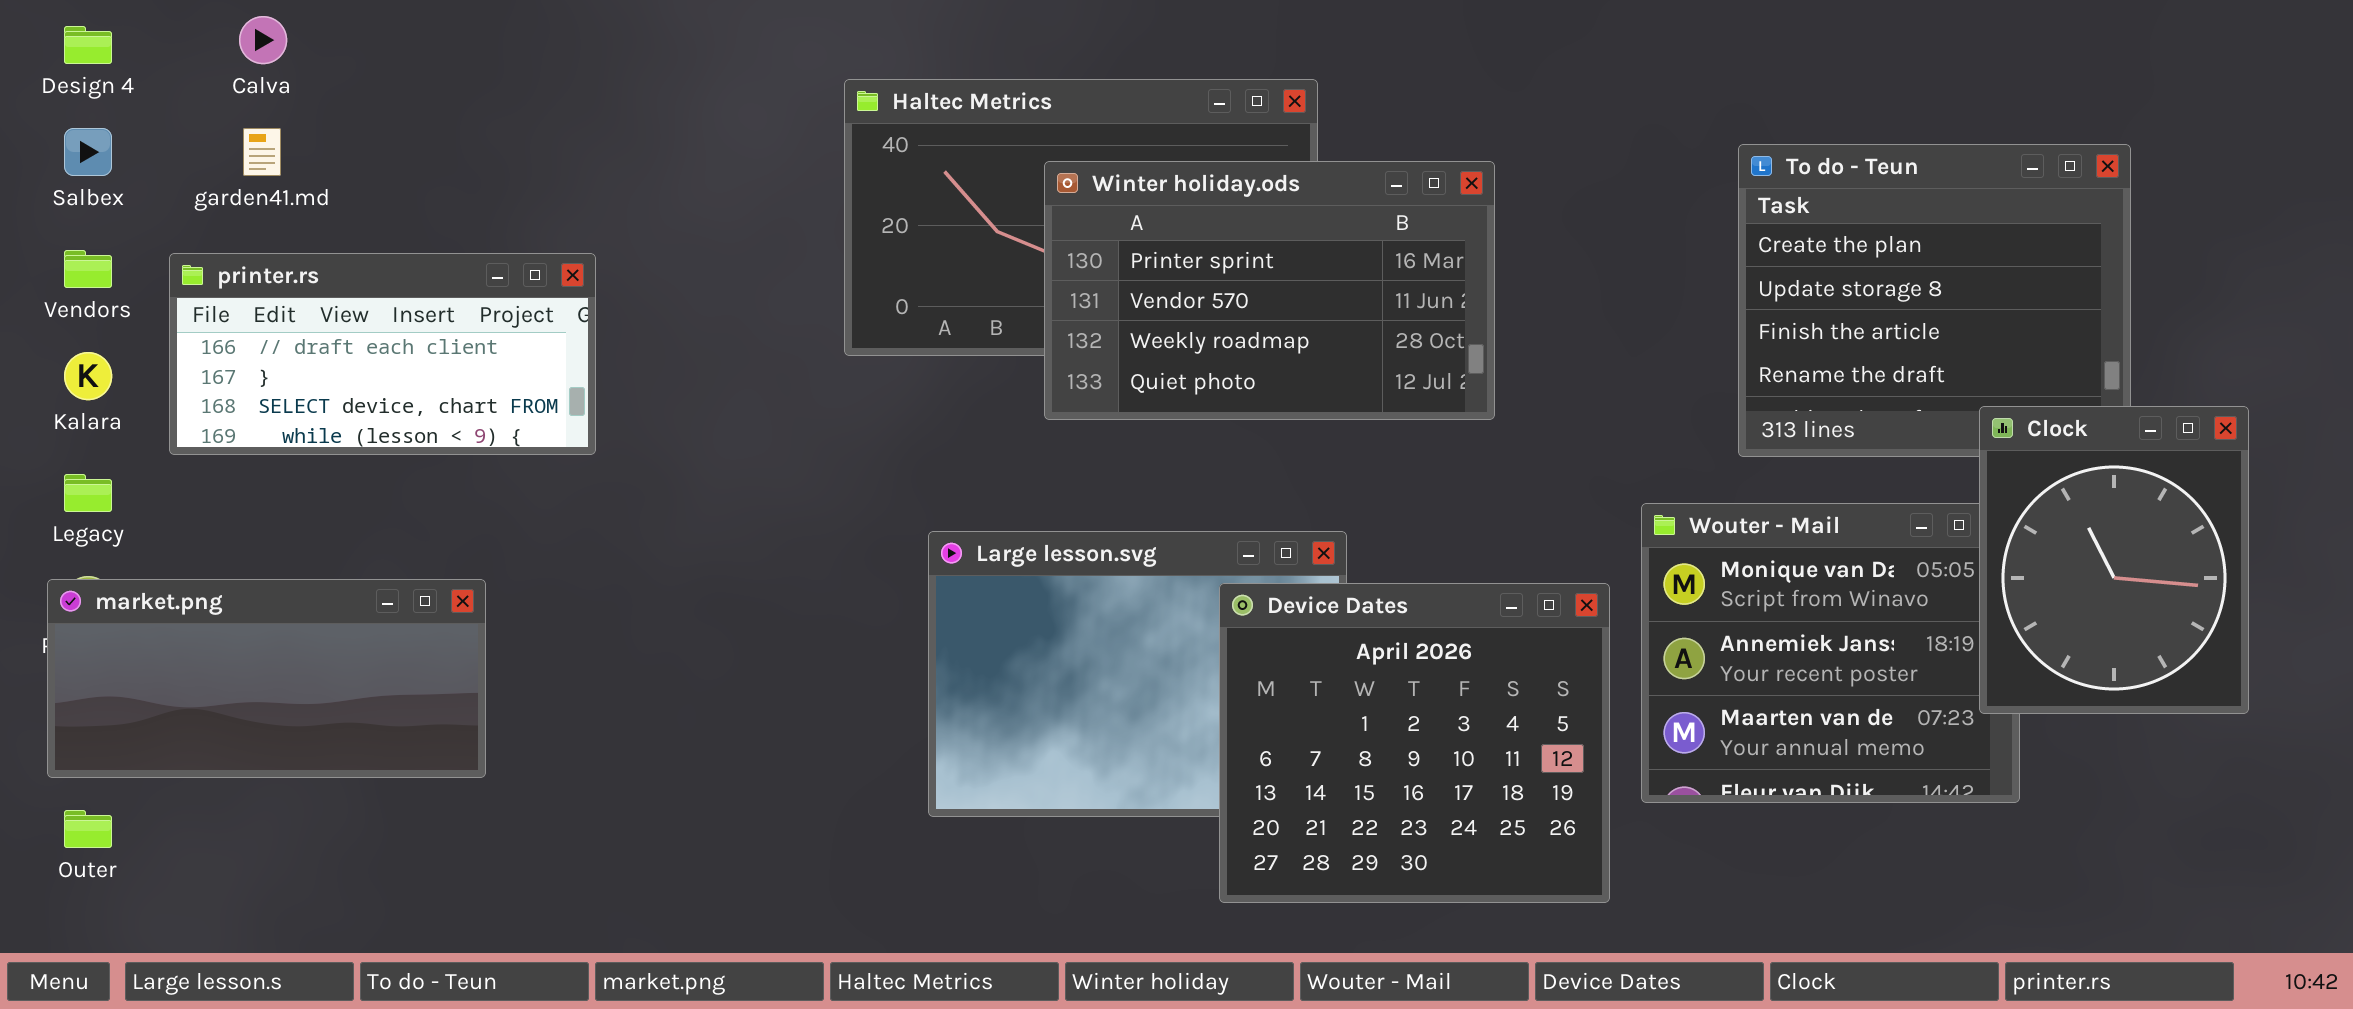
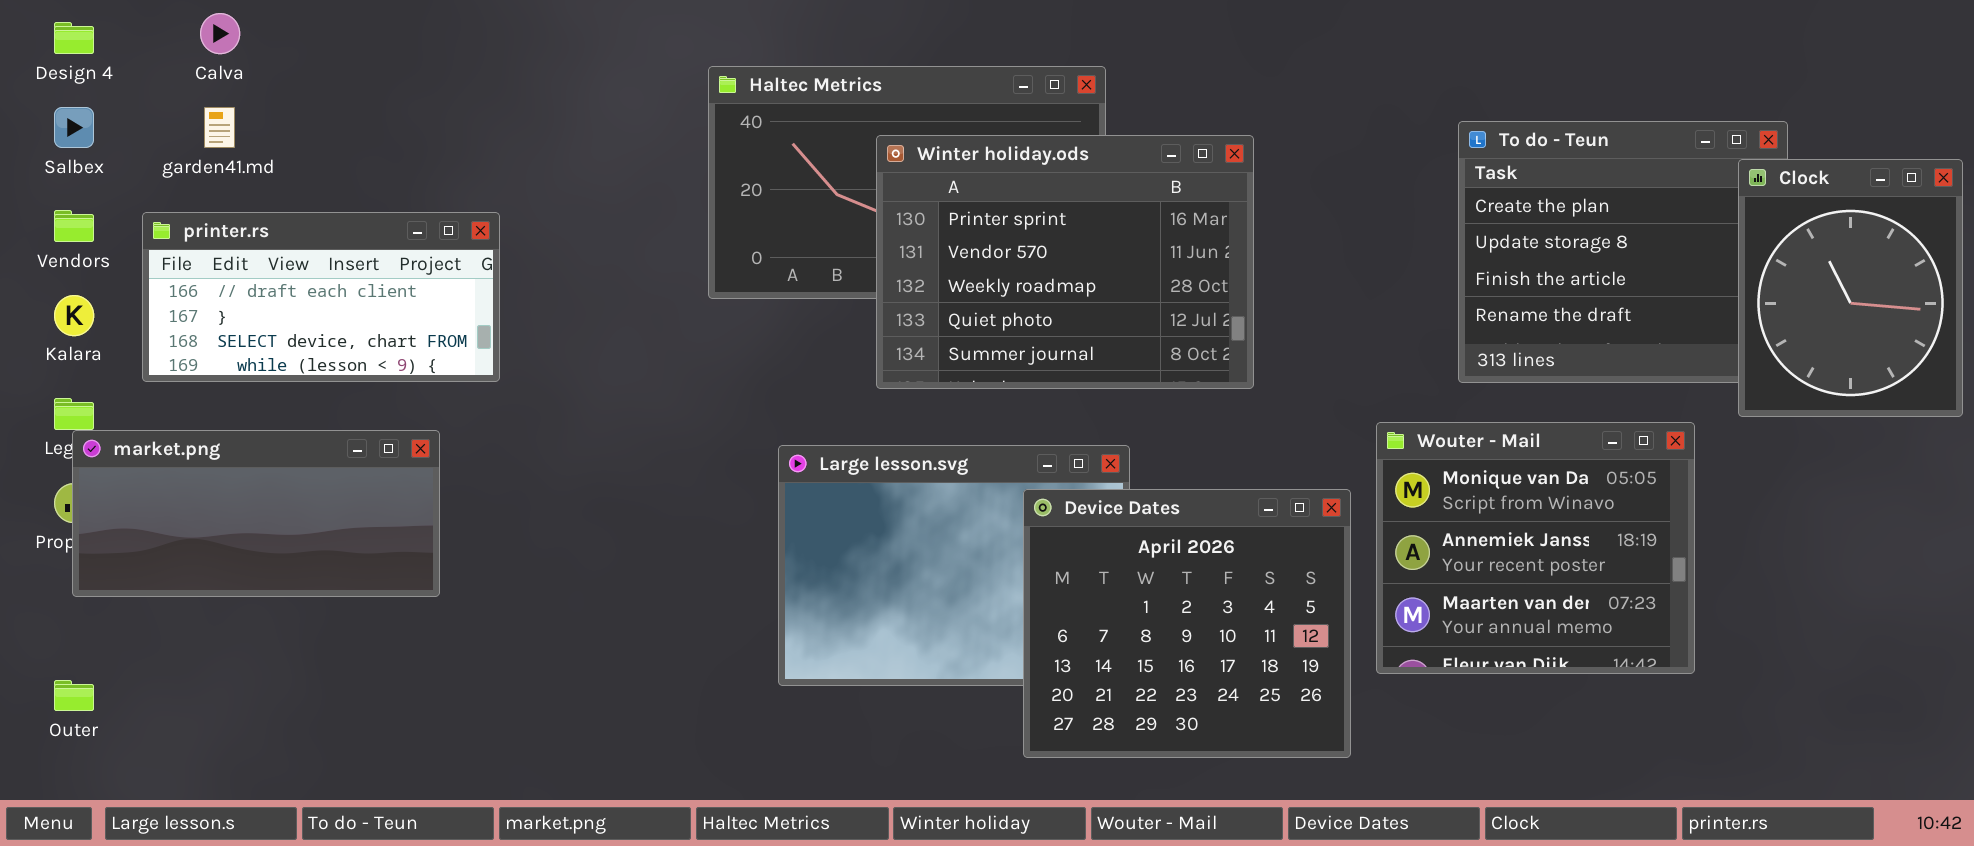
Winter holiday.ods: [1044,161,1495,420] -> [876,135,1254,389], resized
Clock: [1979,406,2249,714] -> [1738,159,1963,417], moved
market.png: [47,579,486,778] -> [72,430,440,597], moved

